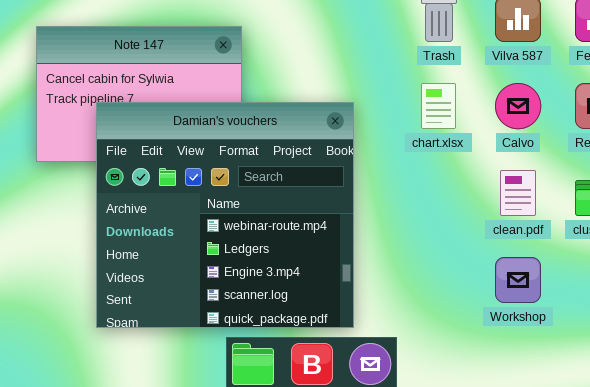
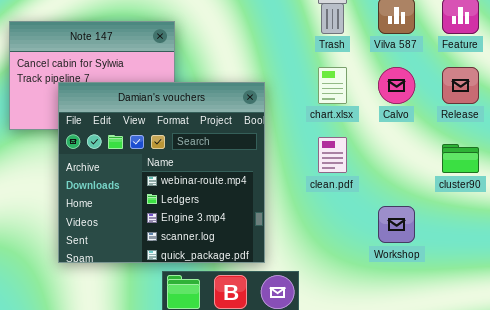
clean.pdf: [500,170,536,216] -> [318,137,347,173], moved

